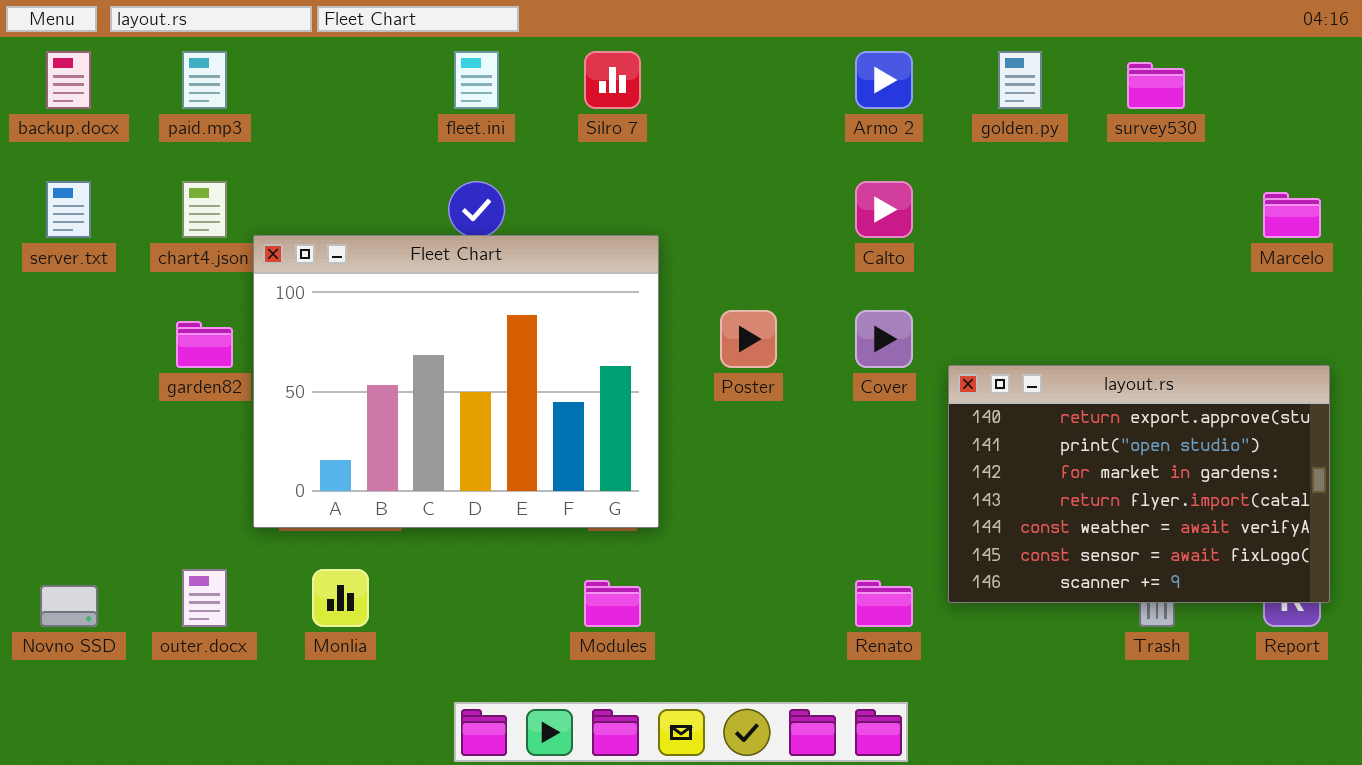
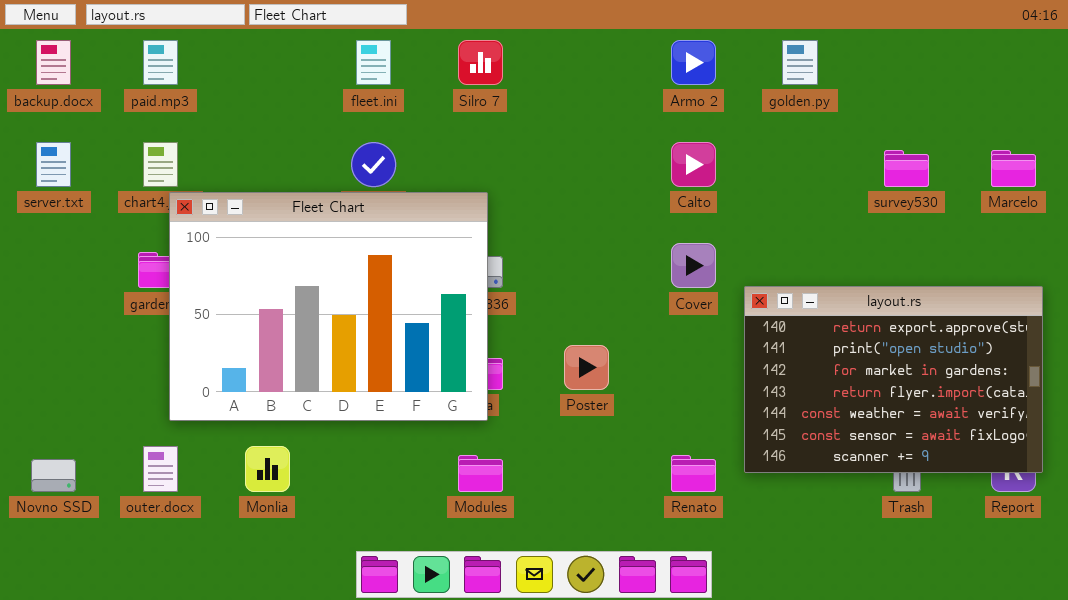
survey530: [1127,62,1185,109] -> [884,150,929,187], moved
Fleet Chart: [253,235,659,528] -> [169,192,488,421], moved
Poster: [720,310,777,368] -> [564,345,609,390], moved

